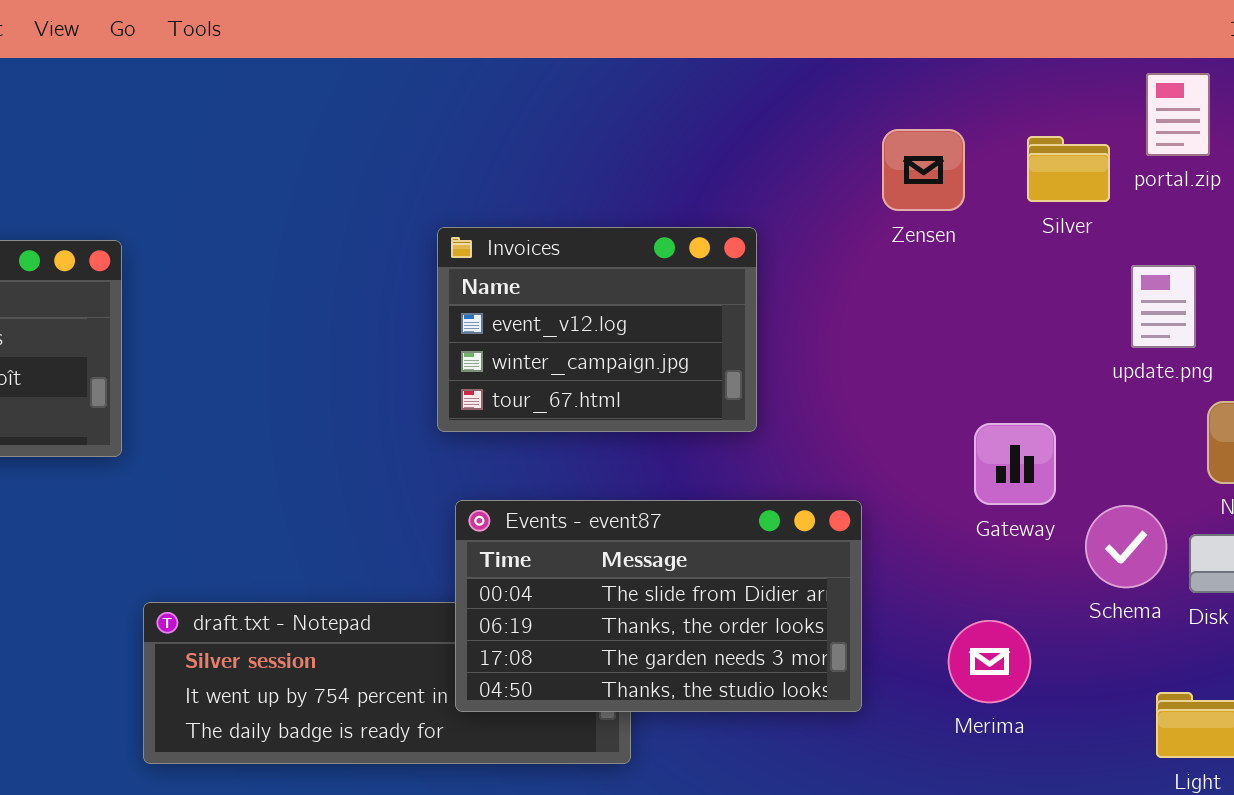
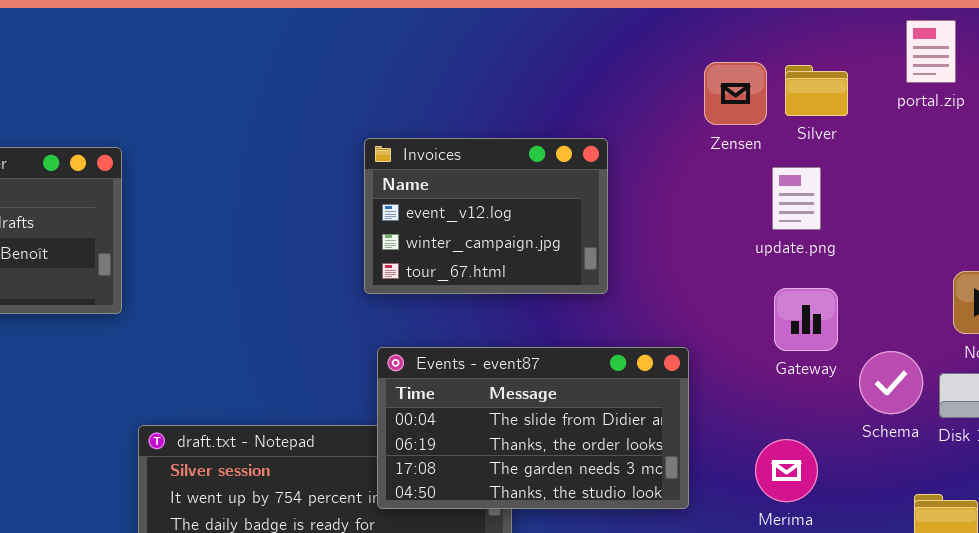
Silver: [1027,136,1110,202] -> [785,65,848,116], moved
update.png: [1131,265,1196,348] -> [772,167,821,230], moved

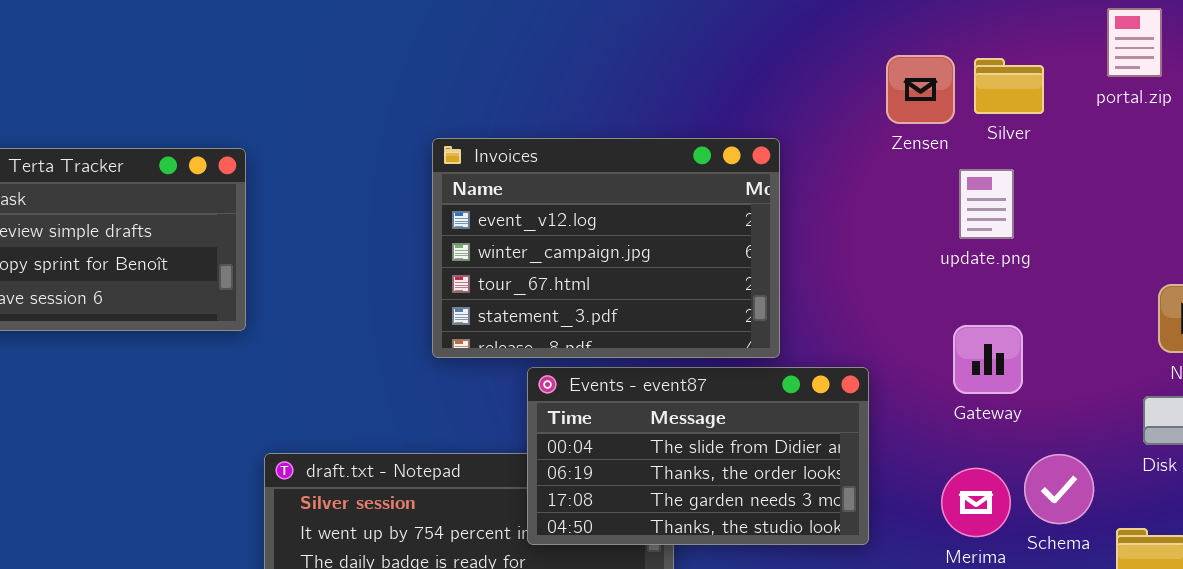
Invoices: [364,138,608,294] -> [432,138,780,358], resized
Gateway: [774,288,838,351] -> [953,325,1023,394], moved
Schema: [859,351,923,414] -> [1024,454,1094,524], moved

